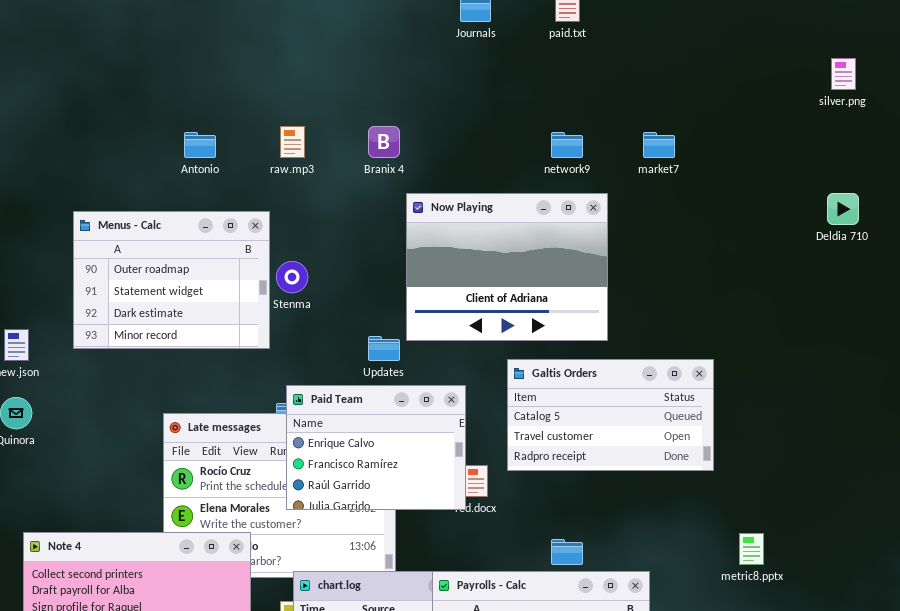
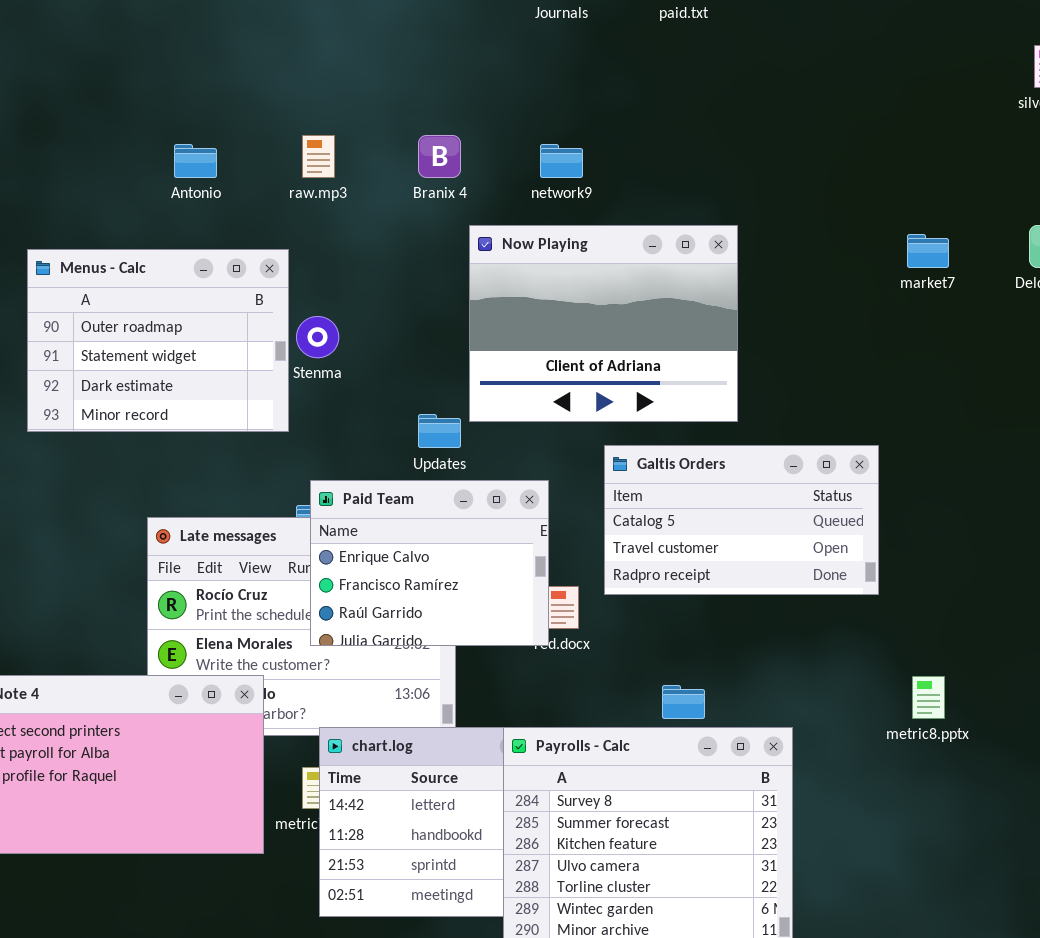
network9: [551,132,583,158] -> [540,144,583,178], moved
market7: [643,132,675,158] -> [907,234,949,268], moved

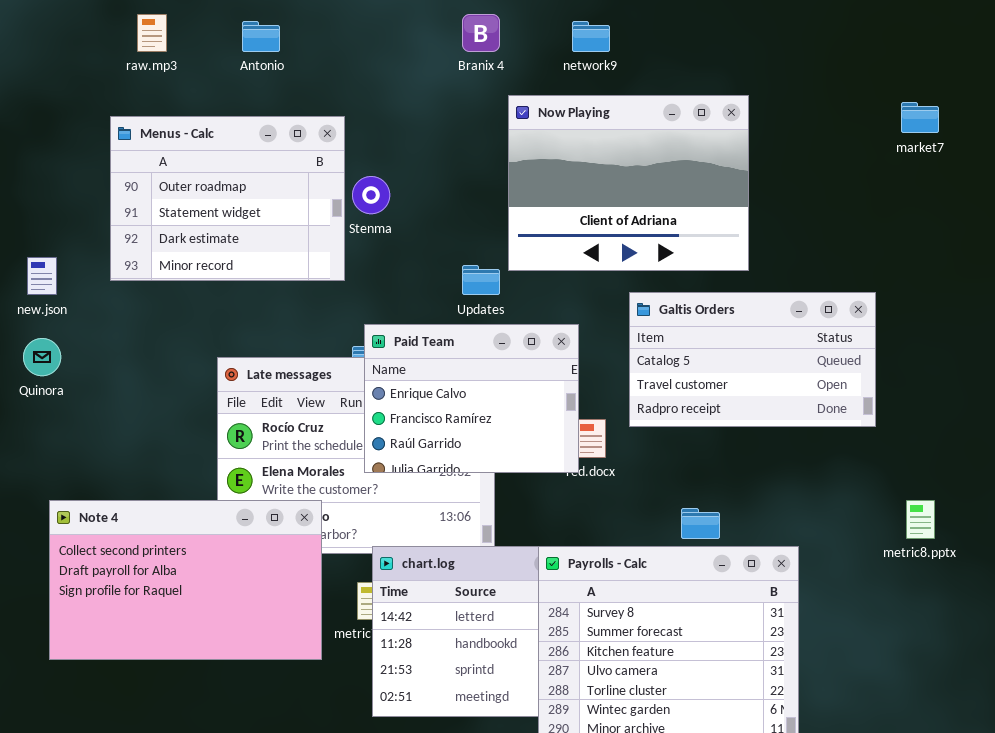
raw.mp3: [302,135,335,178] -> [137,14,167,52], moved

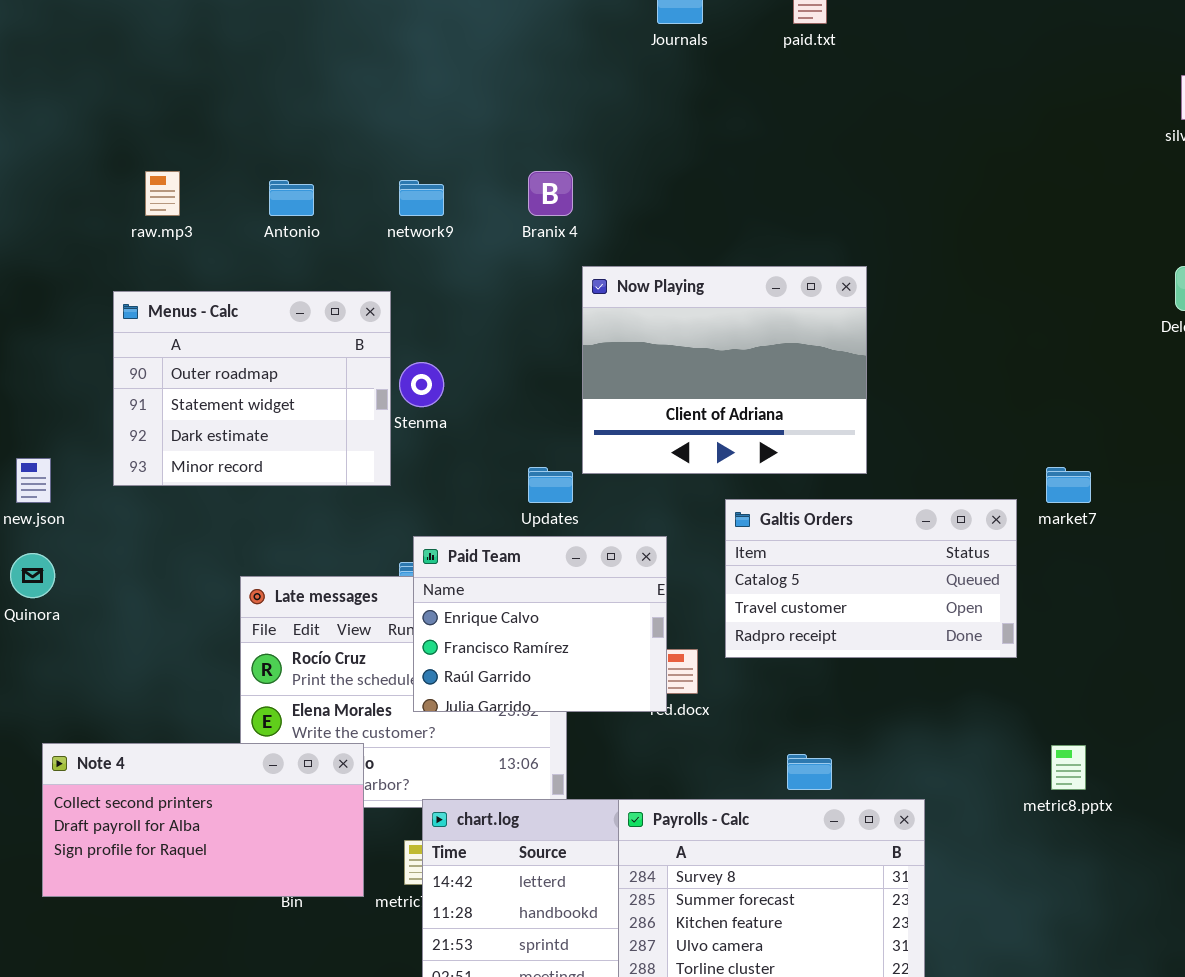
network9: [572,21,610,52] -> [399,180,444,216], moved
market7: [901,102,939,133] -> [1046,467,1091,503], moved
Note 4: [49,500,322,660] -> [42,743,364,897], resized

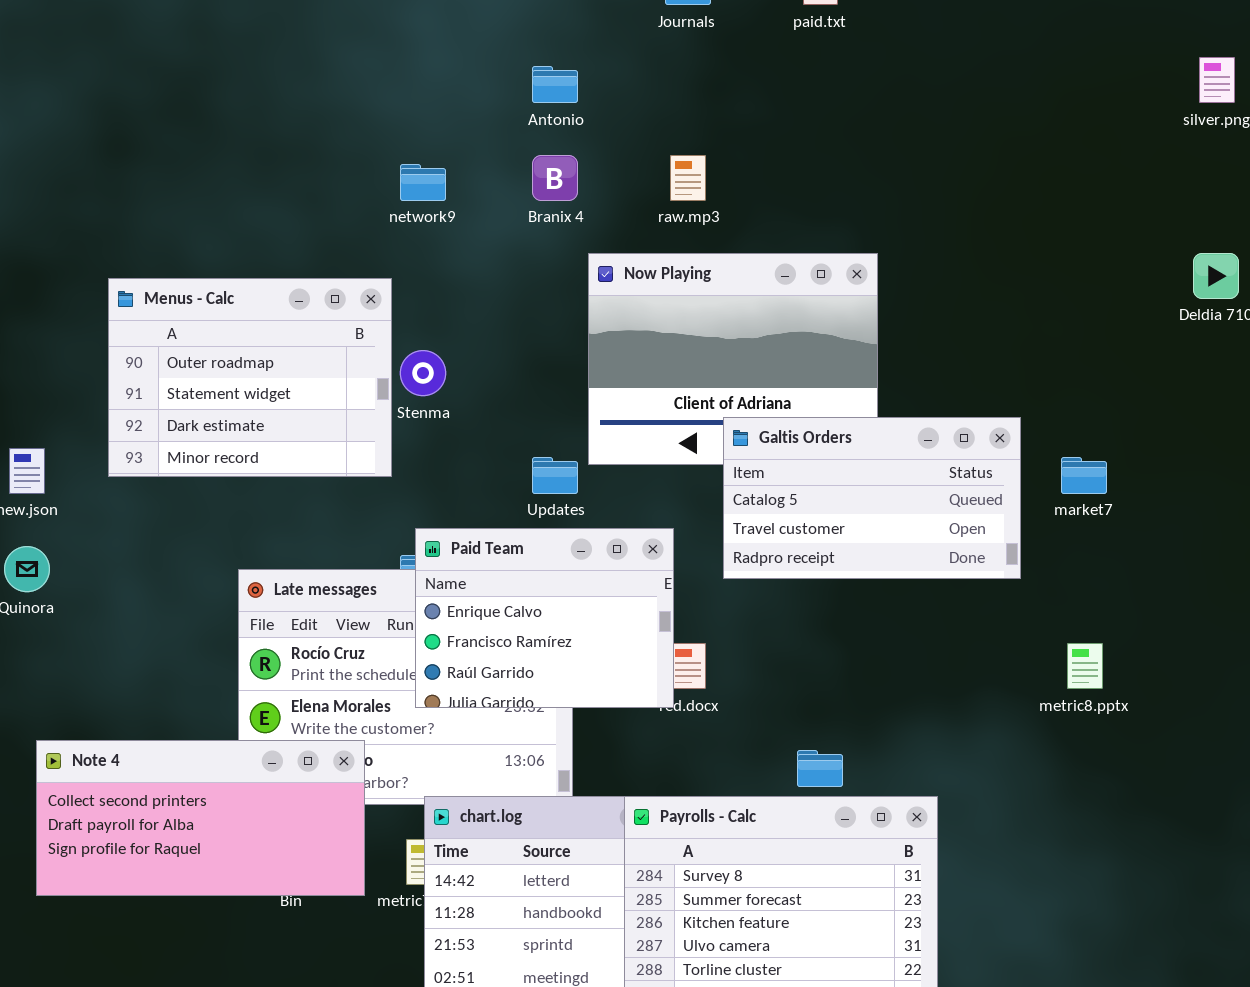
raw.mp3: [145,171,180,216] -> [670,155,706,201], moved
Antonio: [269,180,314,216] -> [532,66,578,103], moved
Galtis Orders: [725,499,1017,658] -> [723,417,1021,579], moved
metric8.pptx: [1051,745,1086,790] -> [1067,643,1103,689], moved

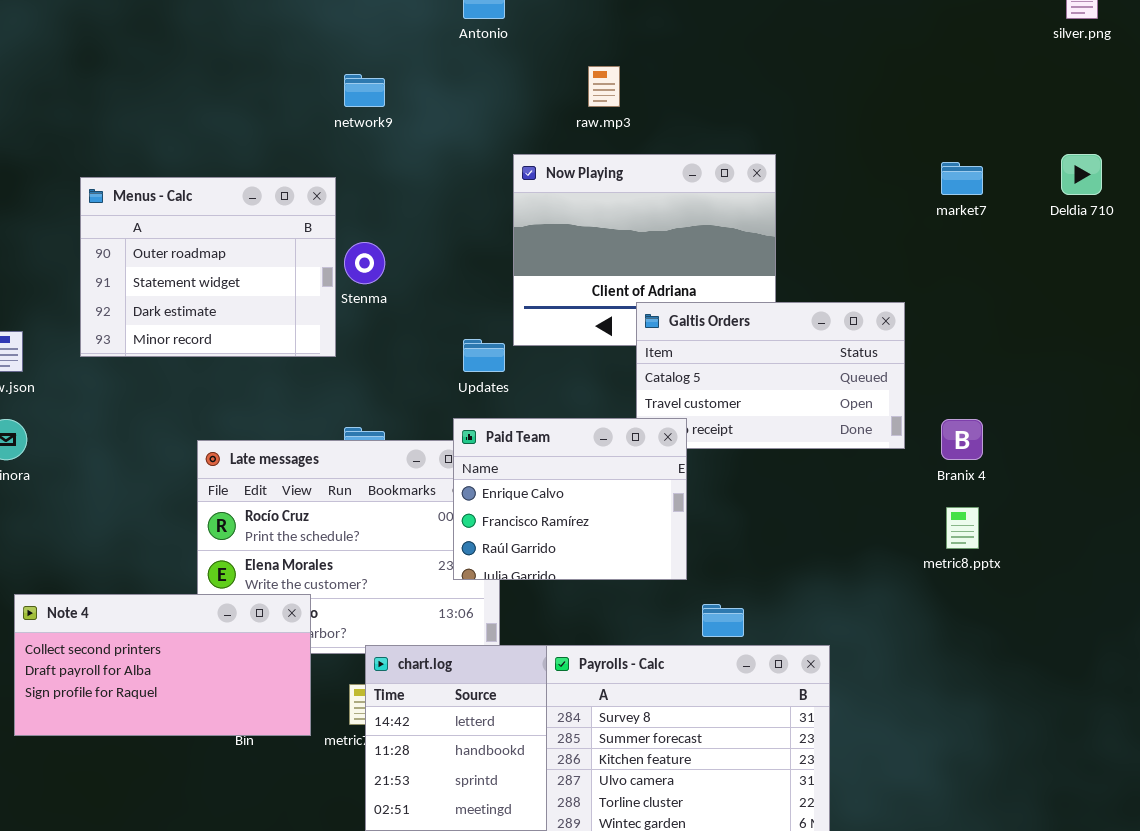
Branix 4: [532,155,578,201] -> [941,419,983,460], moved
market7: [1061,457,1107,494] -> [941,162,983,195], moved
Paid Team: [415,528,674,708] -> [453,418,687,580], moved

